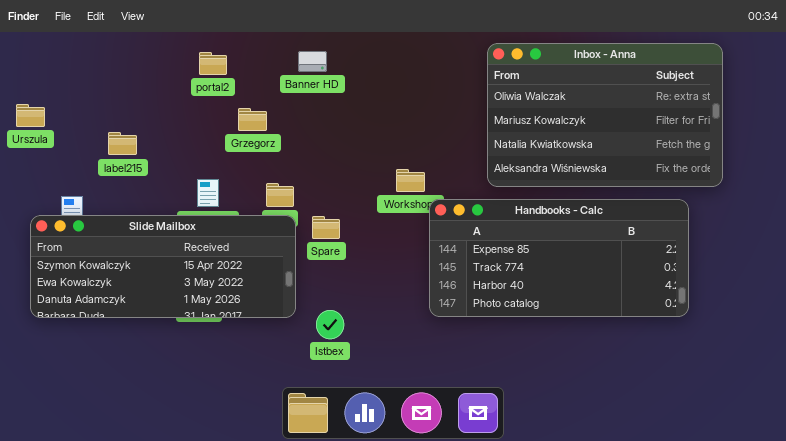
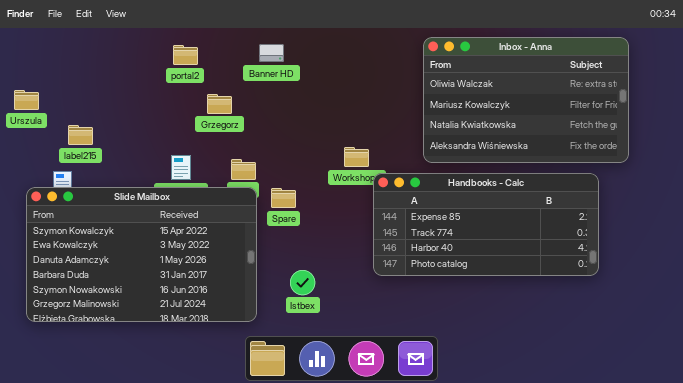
label215: [108,132,137,155] -> [68,125,93,145], moved
Slide Mailbox: [30,215,296,318] -> [26,187,257,322], resized
Istbex: [316,310,344,339] -> [290,270,315,295], moved

